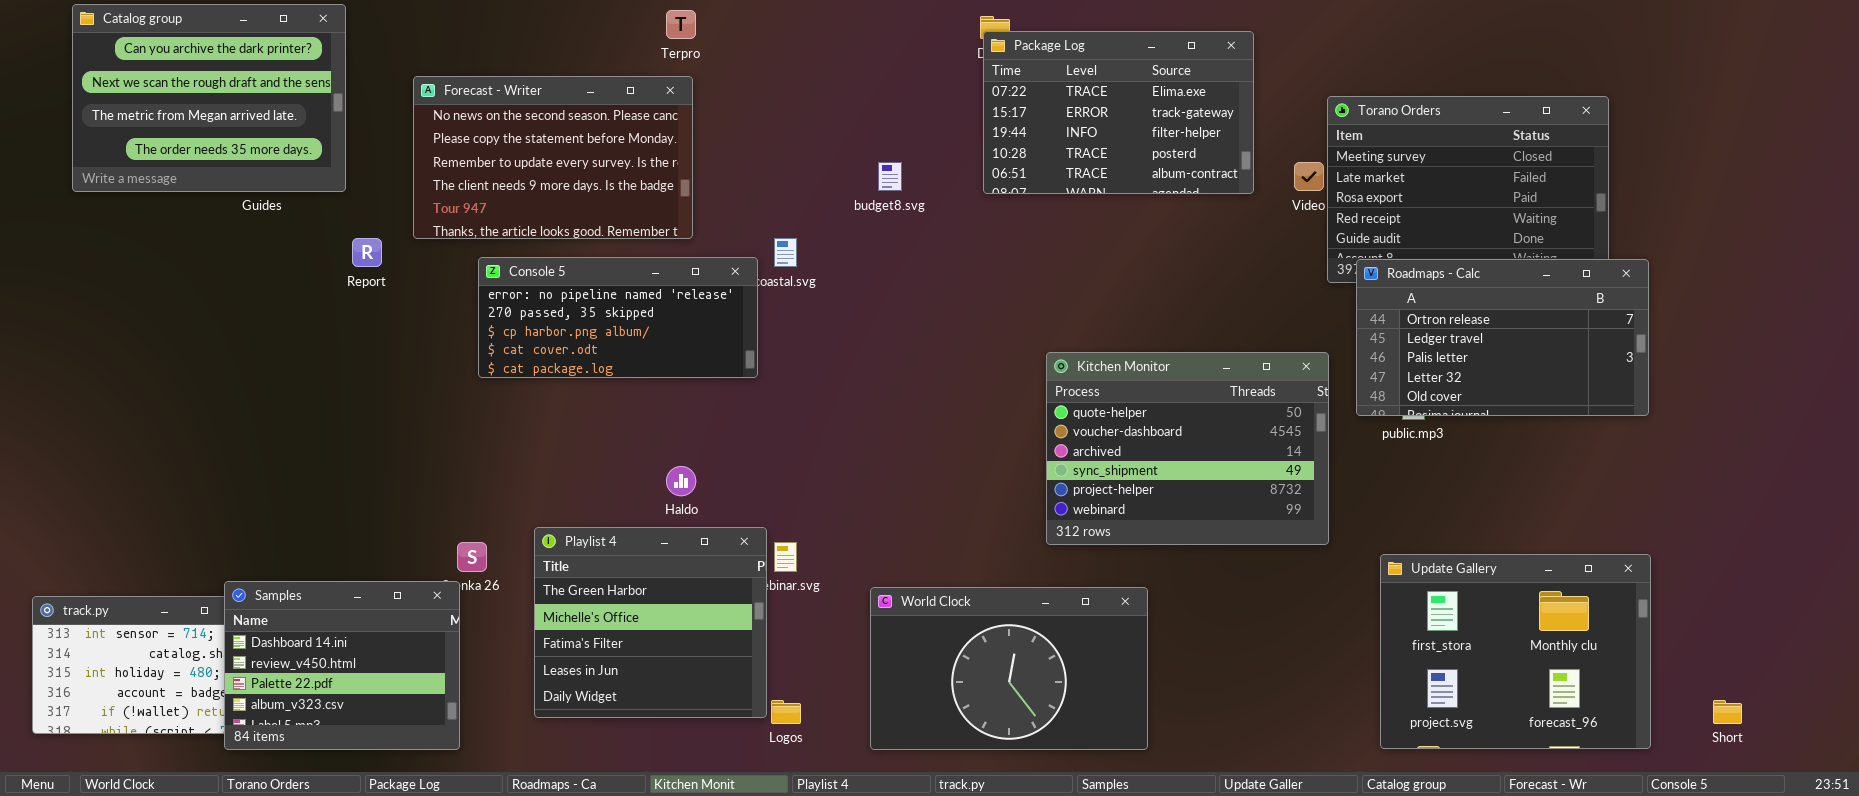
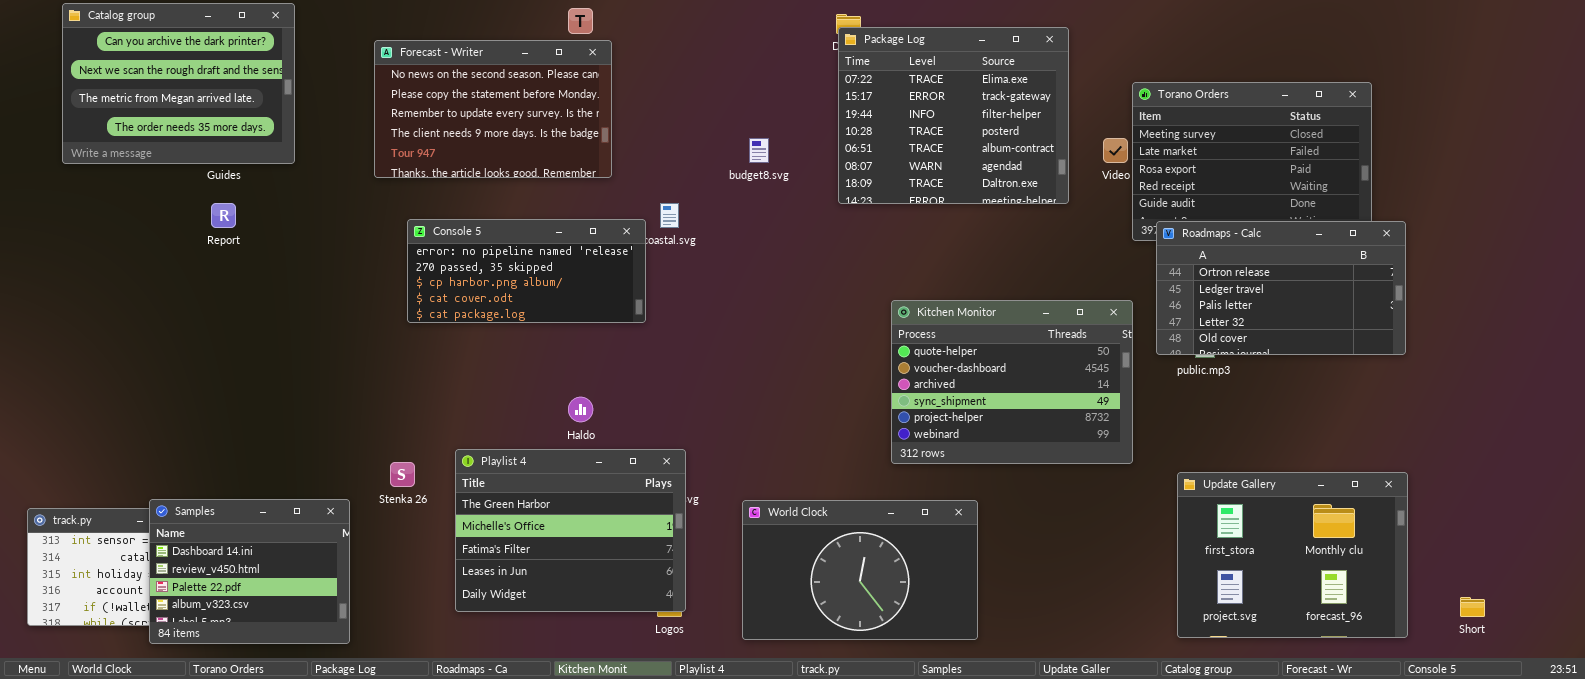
Package Log: [983,31,1254,194] -> [838,27,1069,204], resized
Forecast - Writer: [413,76,693,239] -> [374,40,612,178], moved
Report: [352,238,382,267] -> [211,203,236,228], moved
Playlist 4: [534,527,767,718] -> [455,449,686,612], resized
Samples: [224,581,460,750] -> [149,499,350,644], moved

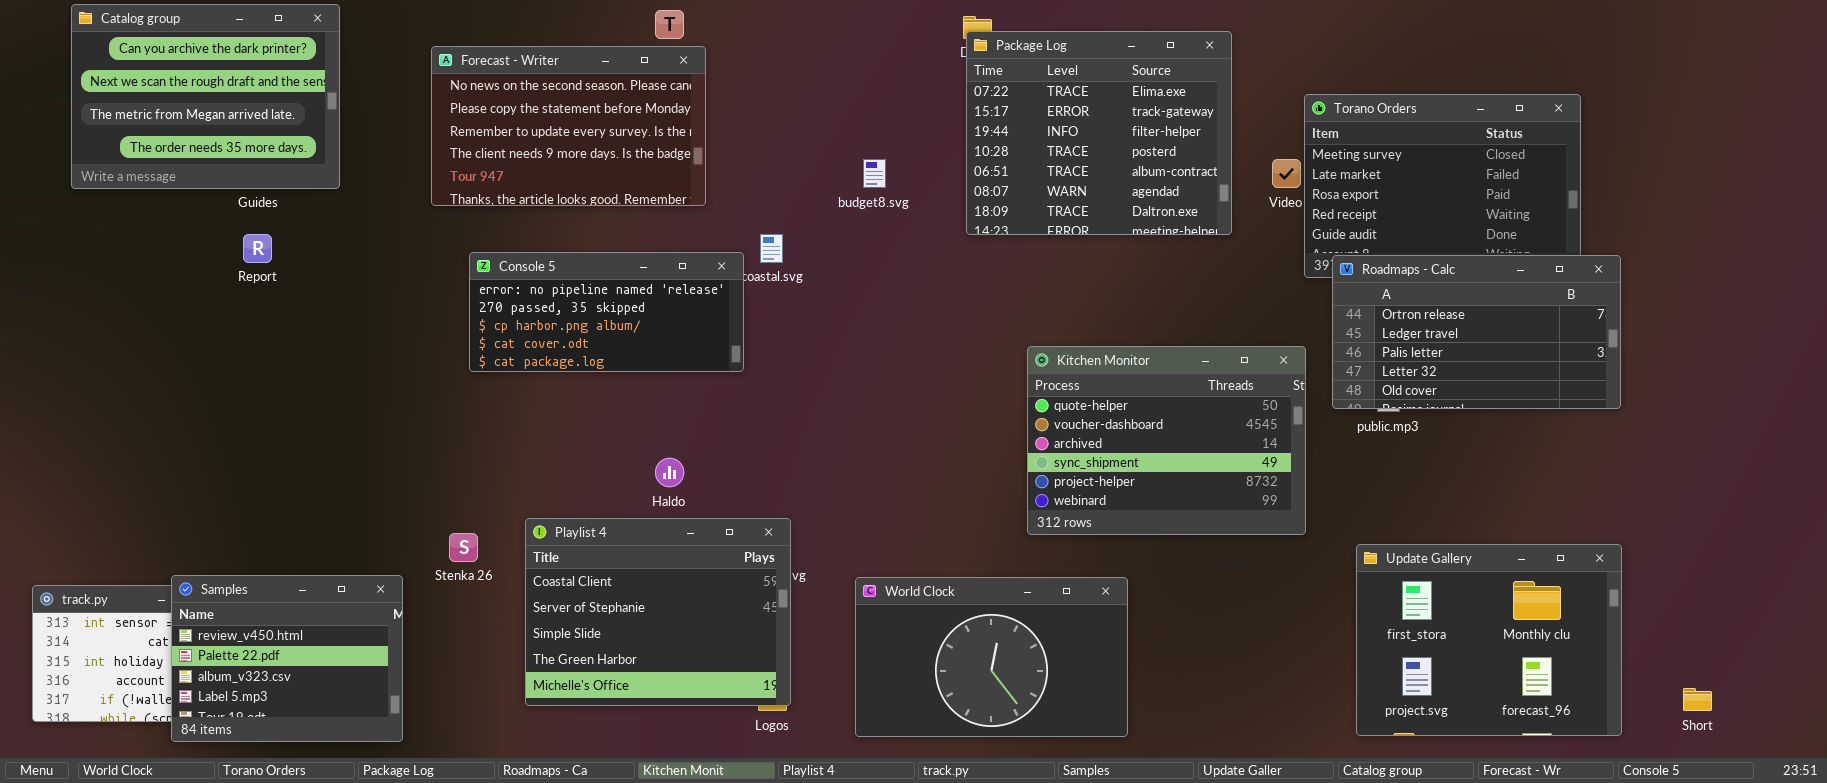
Playlist 4: [455,449,686,612] -> [525,518,791,706], scrolled up 3 rows
Samples: [149,499,350,644] -> [171,575,403,742], scrolled down 1 row

